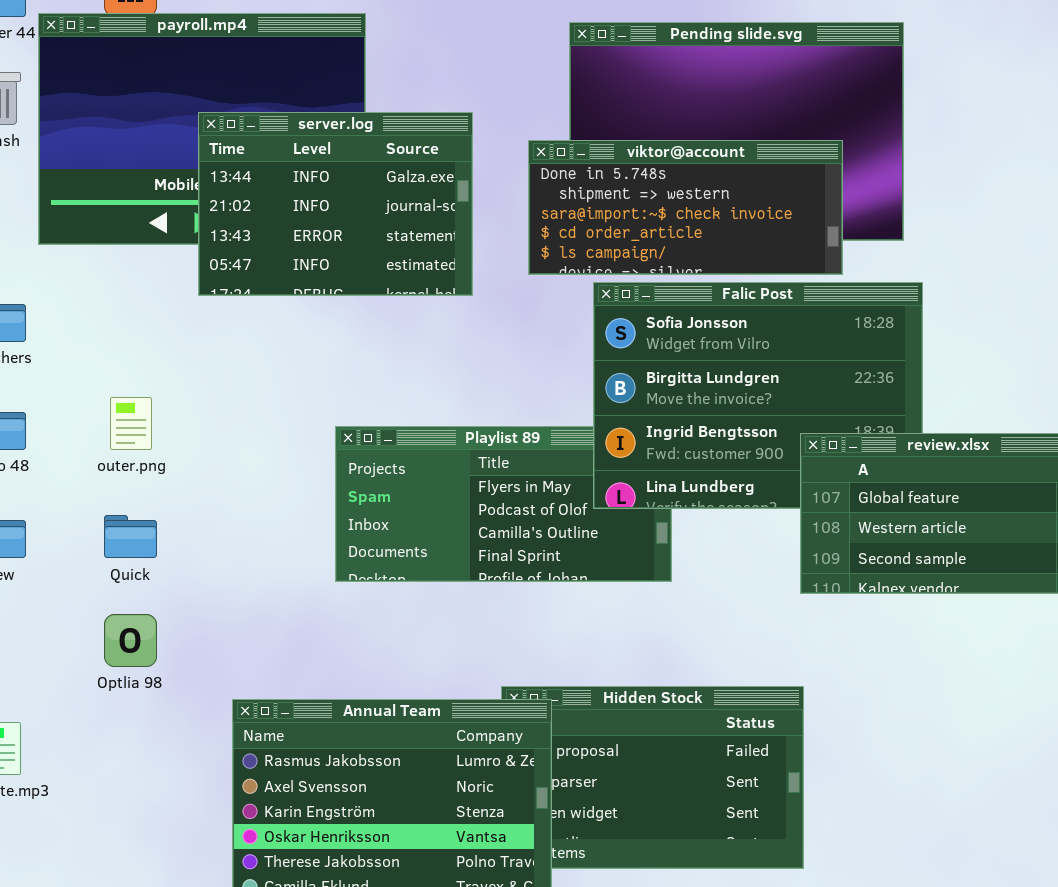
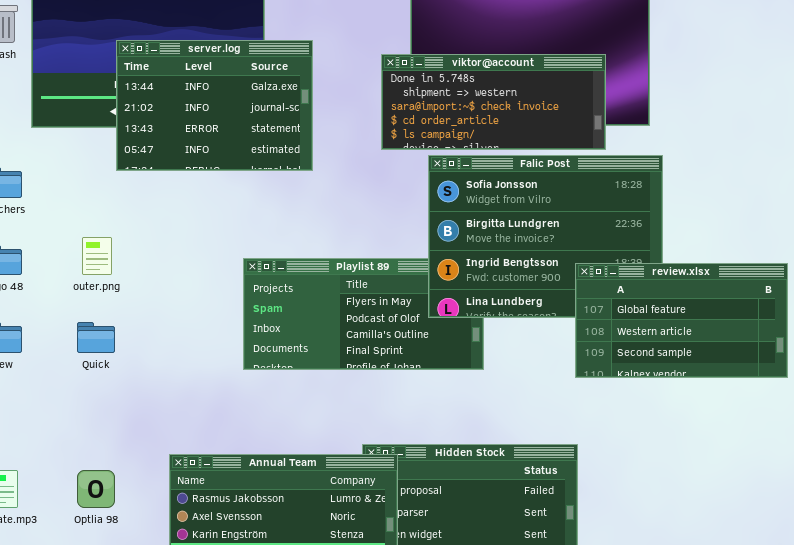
server.log: [198,112,473,296] -> [116,40,313,171], moved
Optlia 98: [104,614,157,667] -> [77,470,115,508], moved

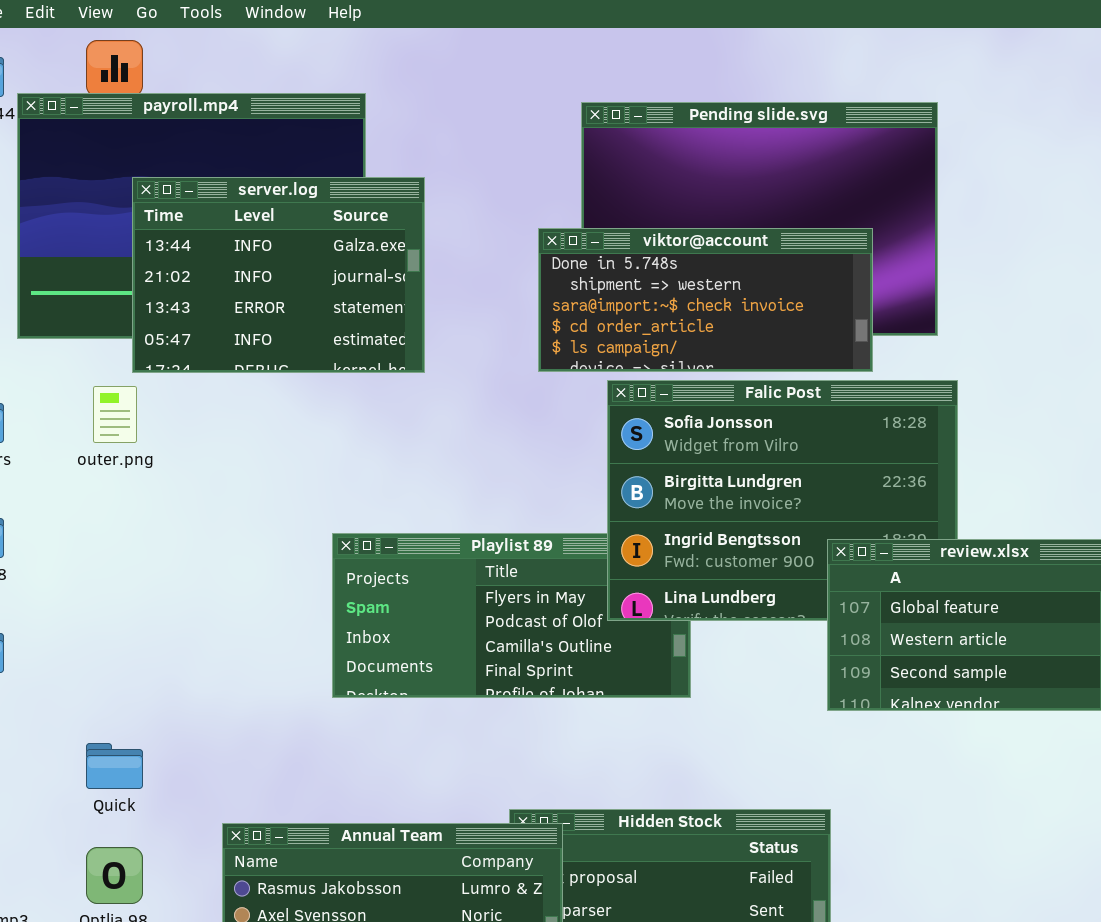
server.log: [116,40,313,171] -> [132,177,425,373], moved
outer.png: [82,237,112,275] -> [93,386,137,443], moved
Quick: [77,322,115,353] -> [86,743,143,789], moved

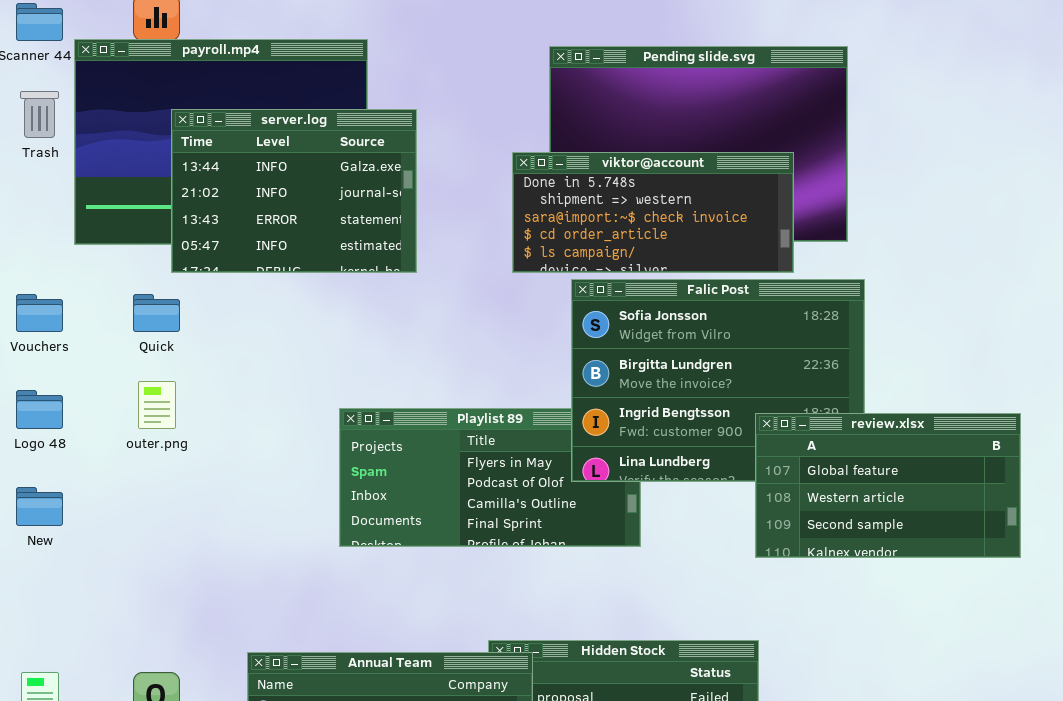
outer.png: [93,386,137,443] -> [138,381,176,429], moved
Quick: [86,743,143,789] -> [133,294,180,332], moved

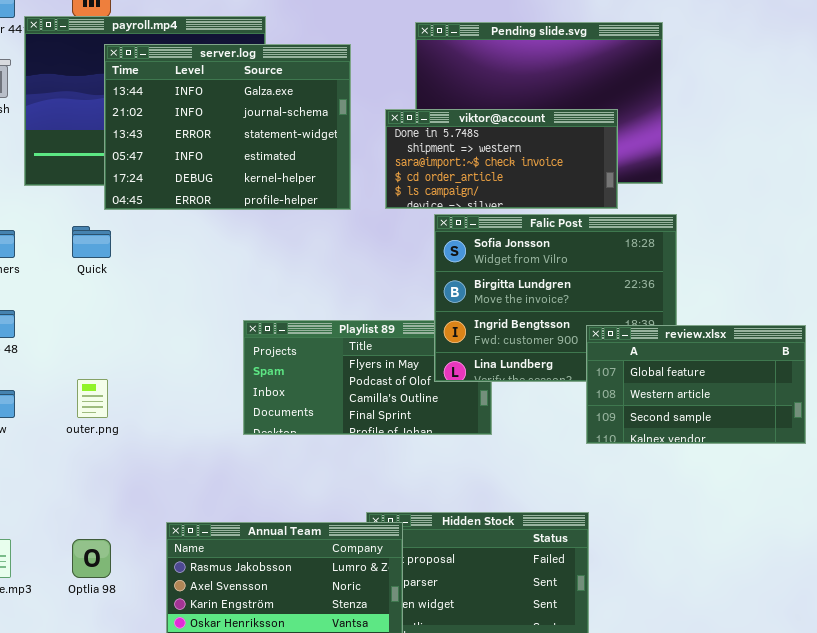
server.log: [171,109,417,273] -> [104,44,351,210], resized
outer.png: [138,381,176,429] -> [77,379,108,418], moved

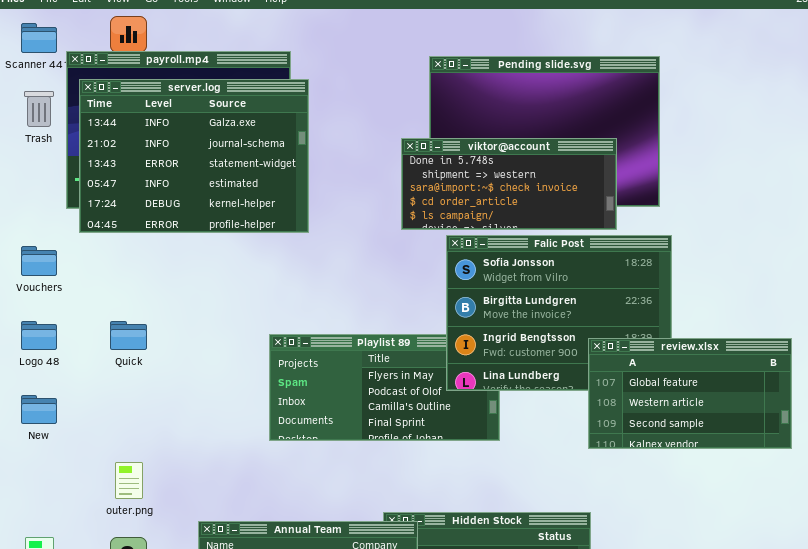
server.log: [104,44,351,210] -> [79,79,309,233], moved
Quick: [72,226,111,258] -> [110,321,147,350], moved
outer.png: [77,379,108,418] -> [115,462,143,499], moved

